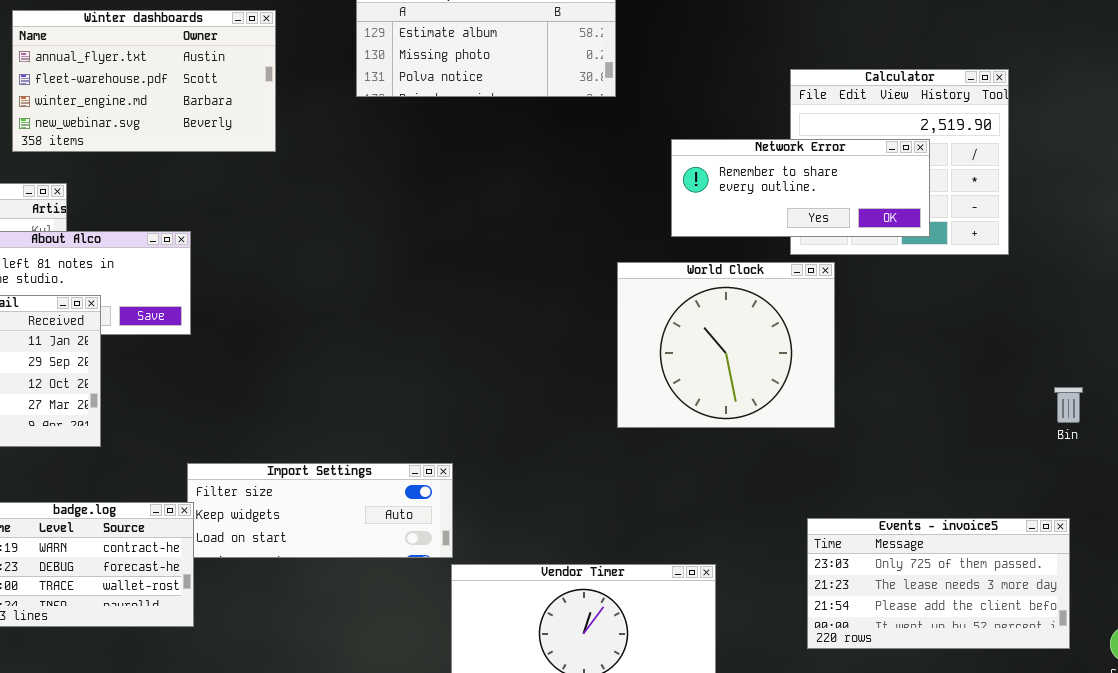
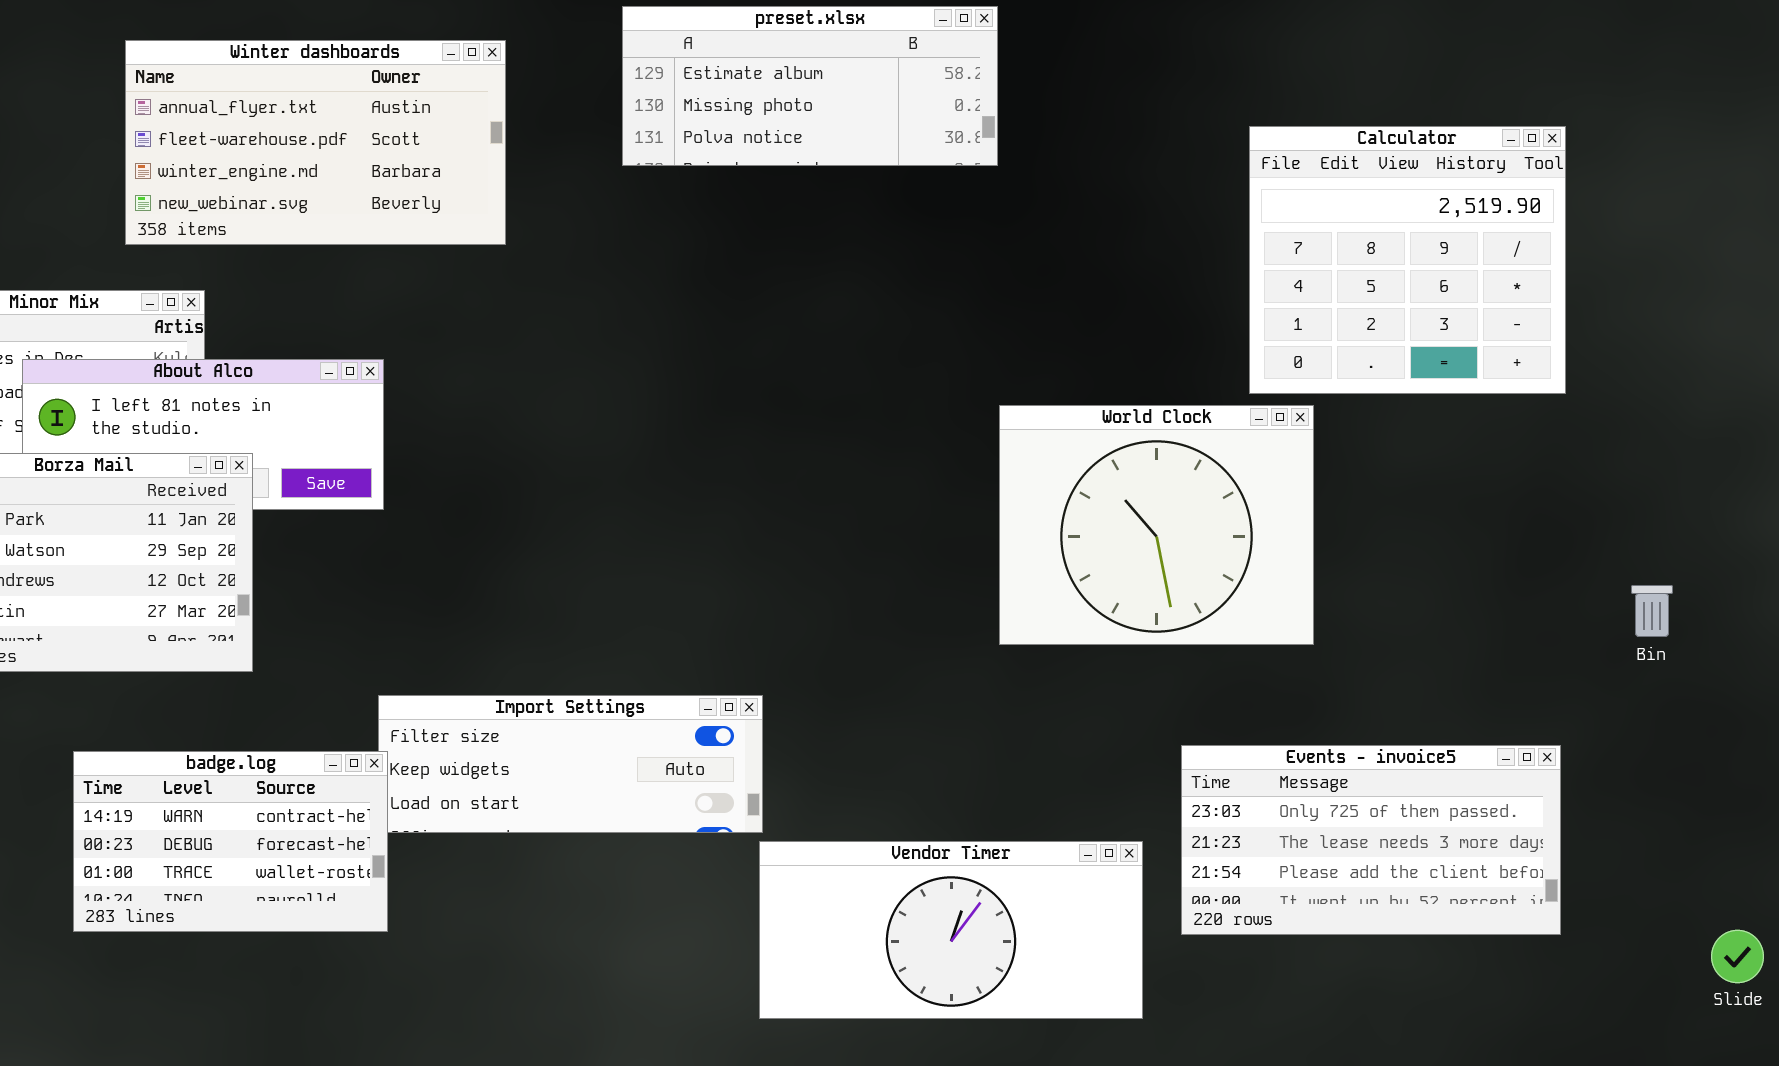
Network Error: [671,139,930,237] -> none, closed
Events - invoice5: [807,518,1070,649] -> [1181,745,1561,935], moved

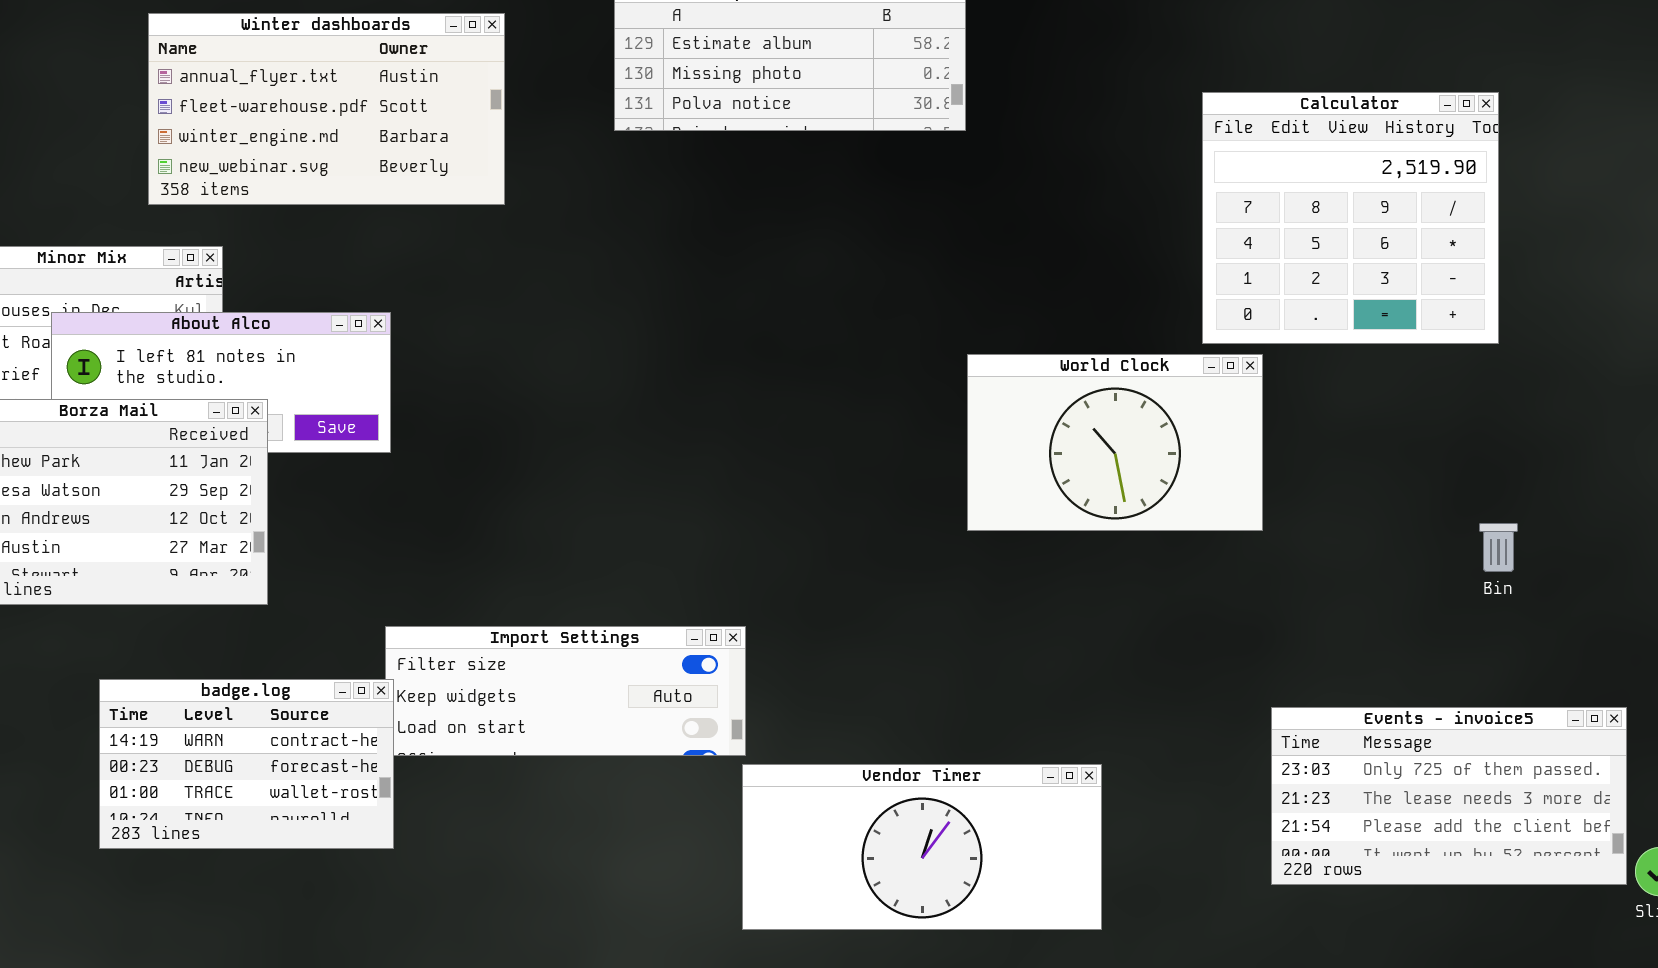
World Clock: [999,405,1314,645] -> [967,354,1263,531], resized
Bin: [1631,585,1673,637] -> [1479,523,1518,572], moved
Events - invoice5: [1181,745,1561,935] -> [1271,707,1627,885], moved

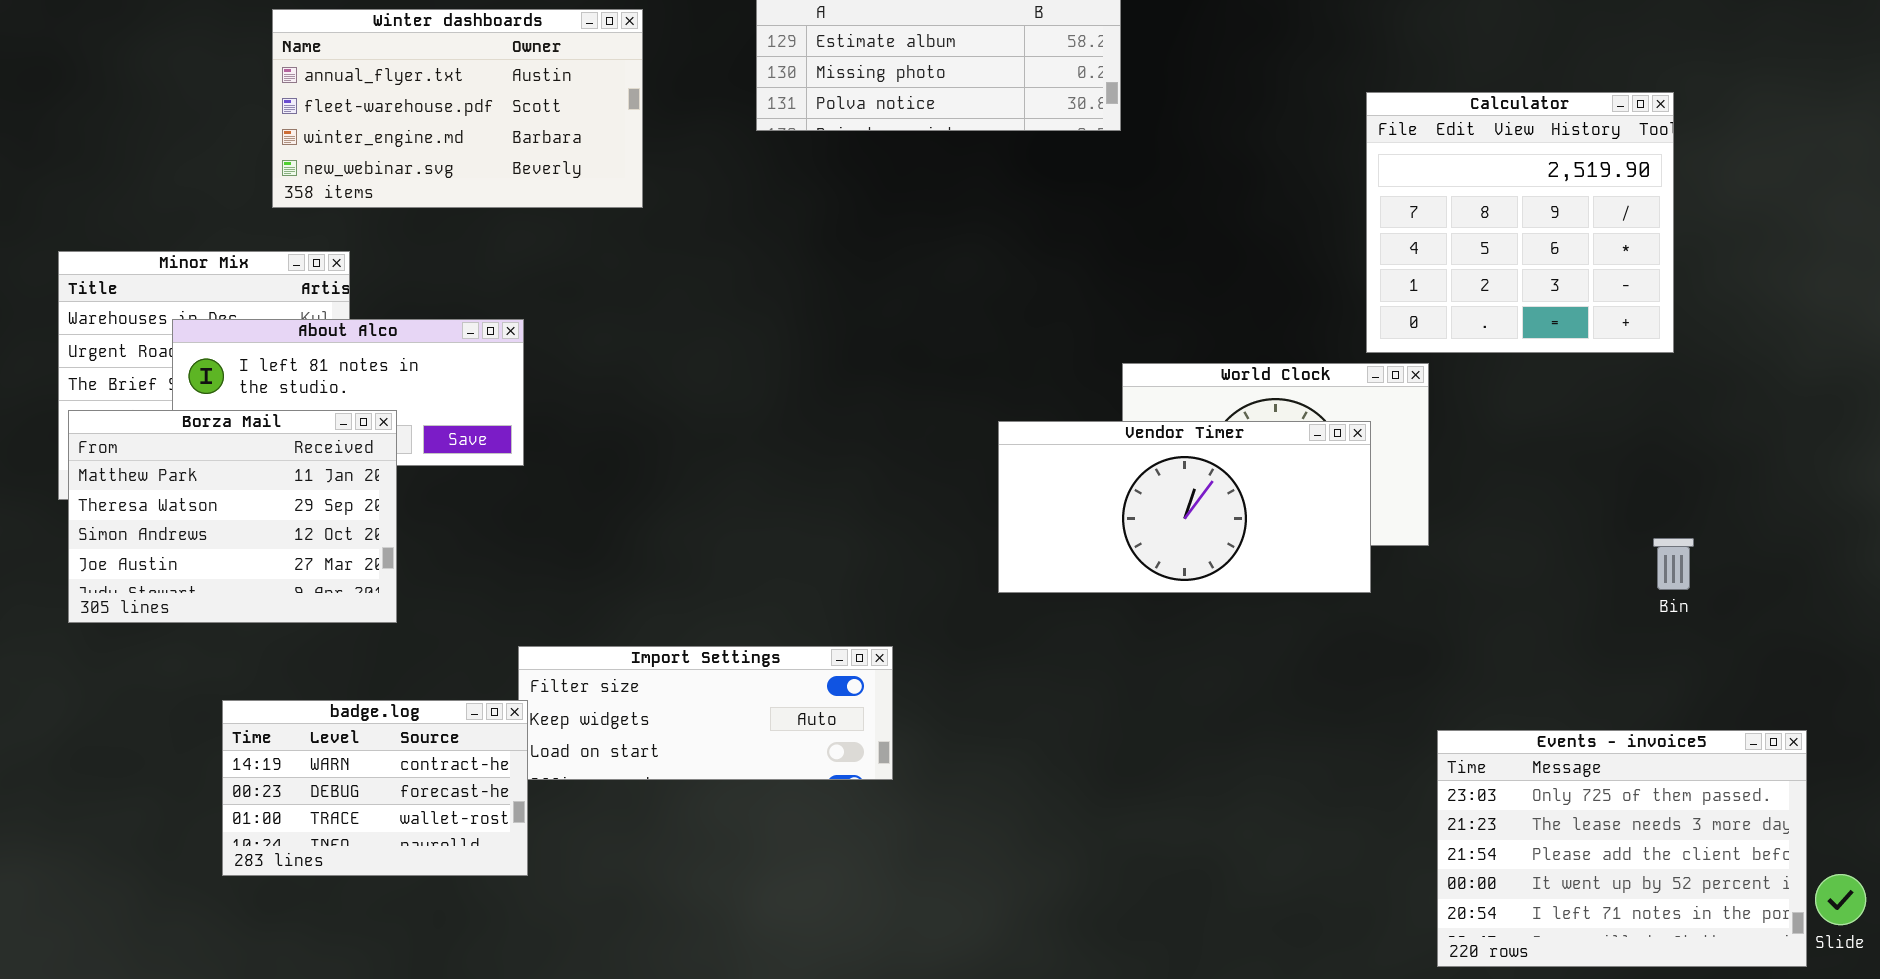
Events - invoice5: [1271,707,1627,885] -> [1437,730,1807,967], resized
Vendor Timer: [742,764,1102,930] -> [998,421,1371,593], moved

